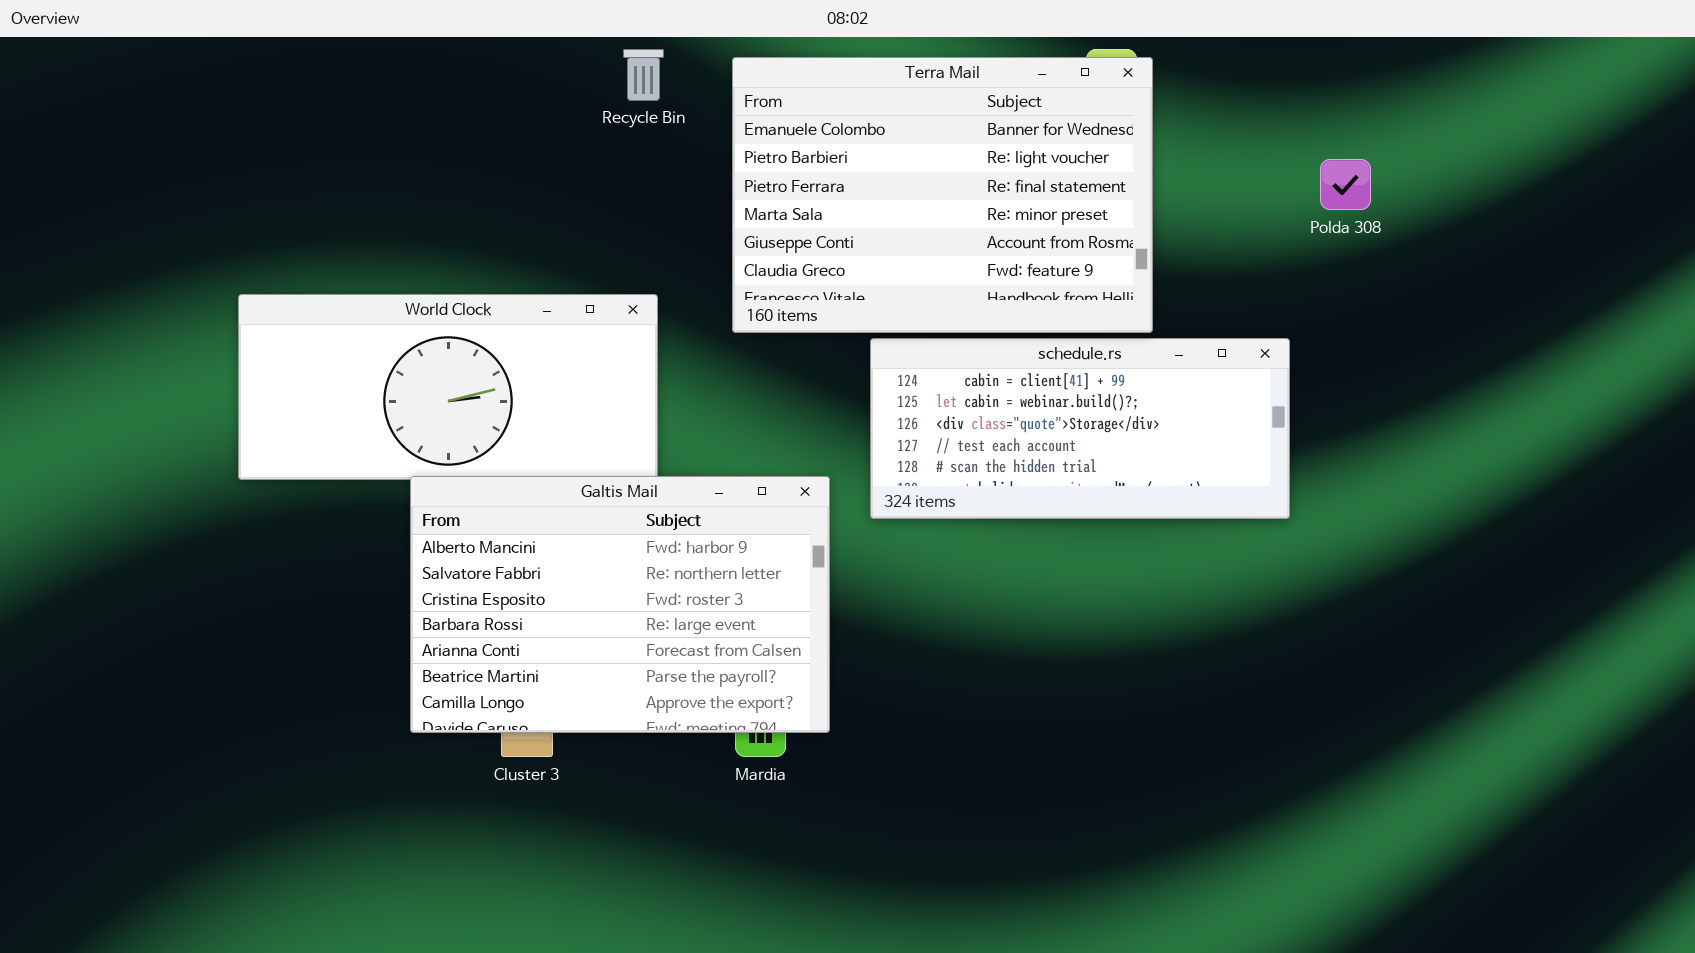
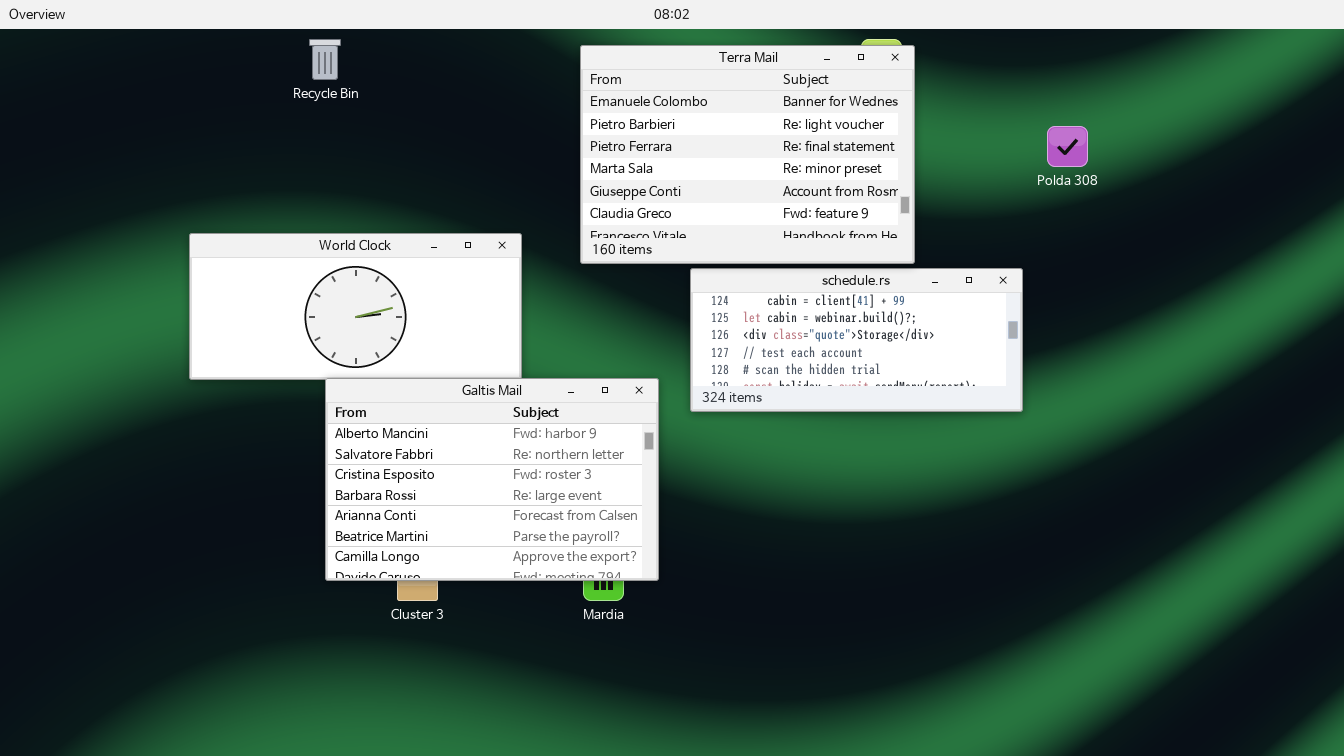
Recycle Bin: [623,49,664,101] -> [309,39,341,80], moved

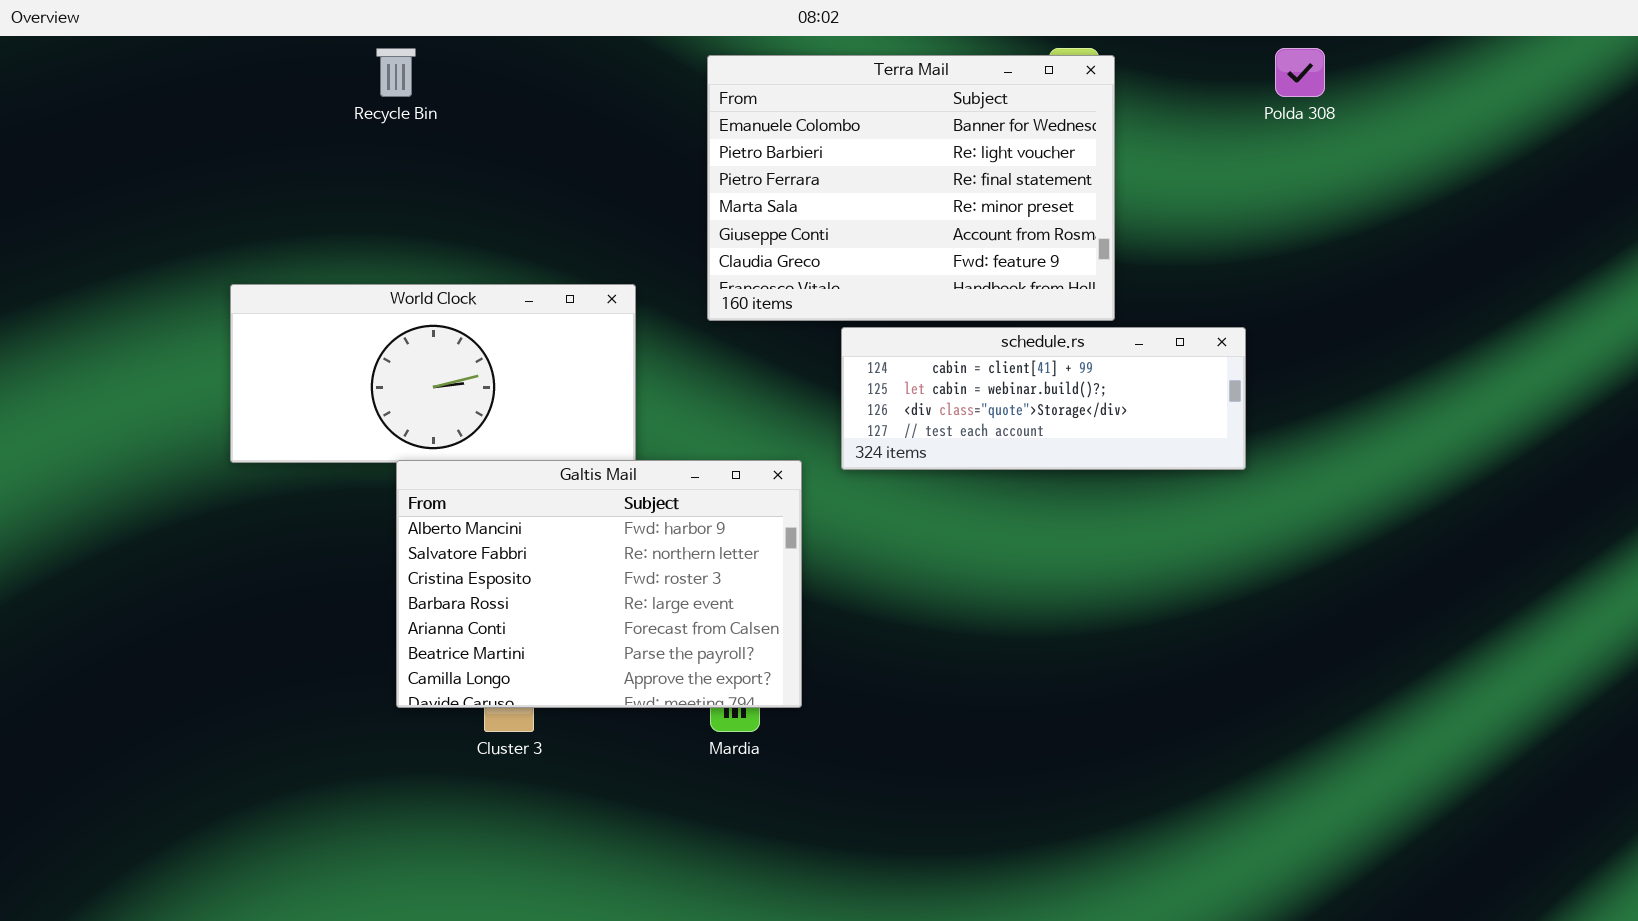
Polda 308: [1047,126,1088,167] -> [1275,48,1325,97], moved
schedule.rs: [690,268,1023,412] -> [841,327,1246,470], resized

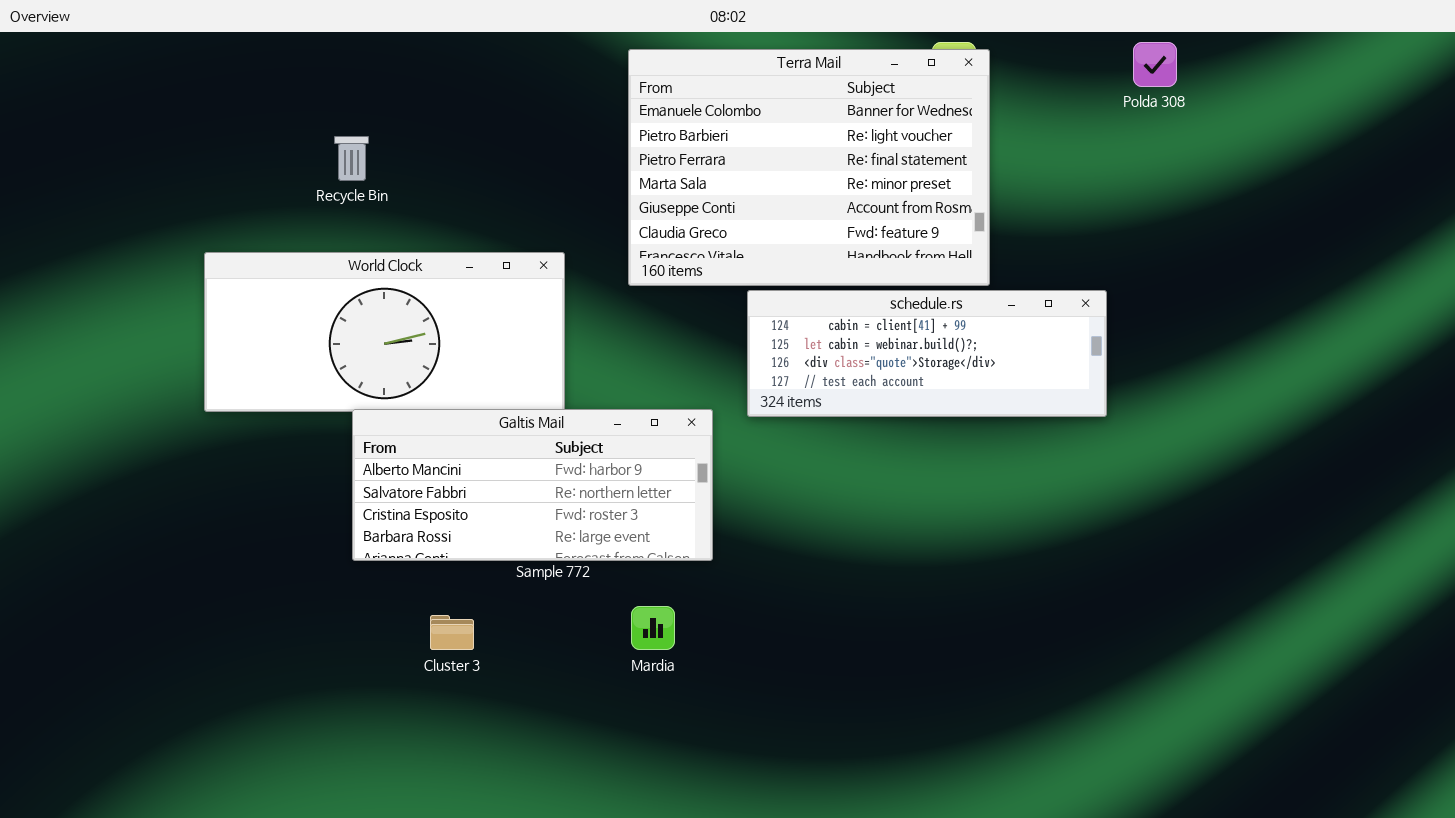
Recycle Bin: [376,48,416,97] -> [334,136,369,181], moved
Galtis Mail: [396,460,802,708] -> [352,409,713,561], resized

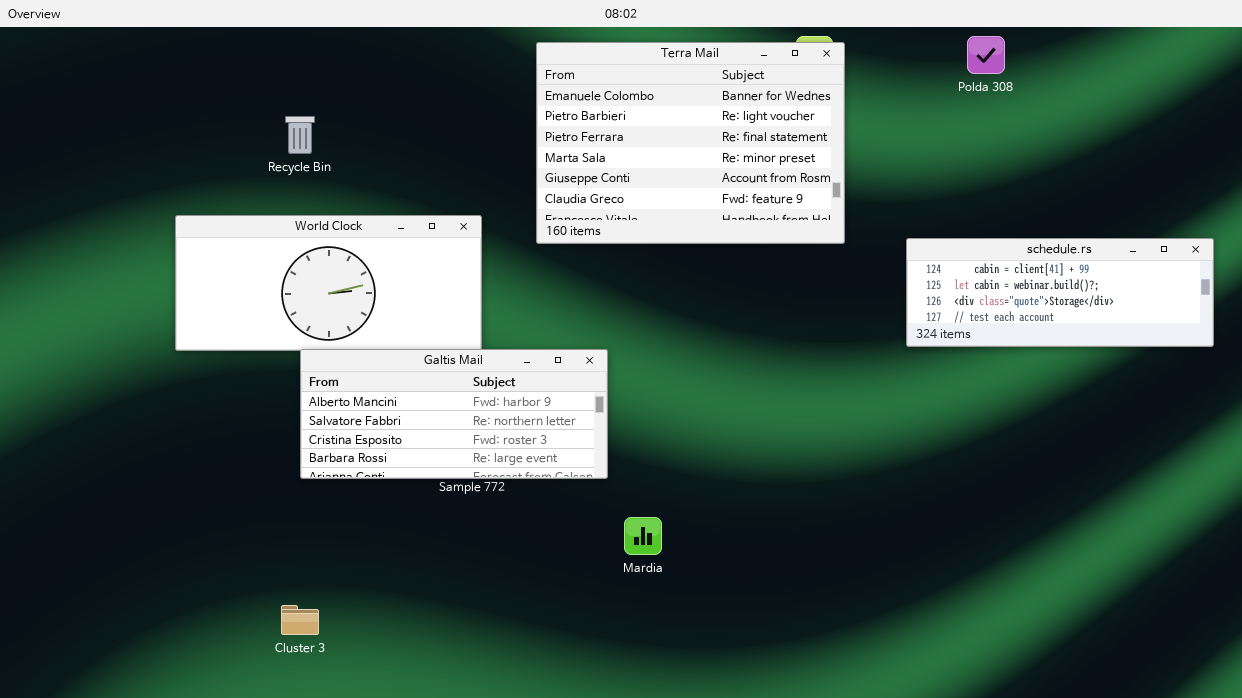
schedule.rs: [747,290,1107,417] -> [906,238,1214,347], moved
Mardia: [631,606,675,650] -> [624,517,662,555], moved
Cluster 3: [430,615,474,650] -> [281,605,319,635], moved

